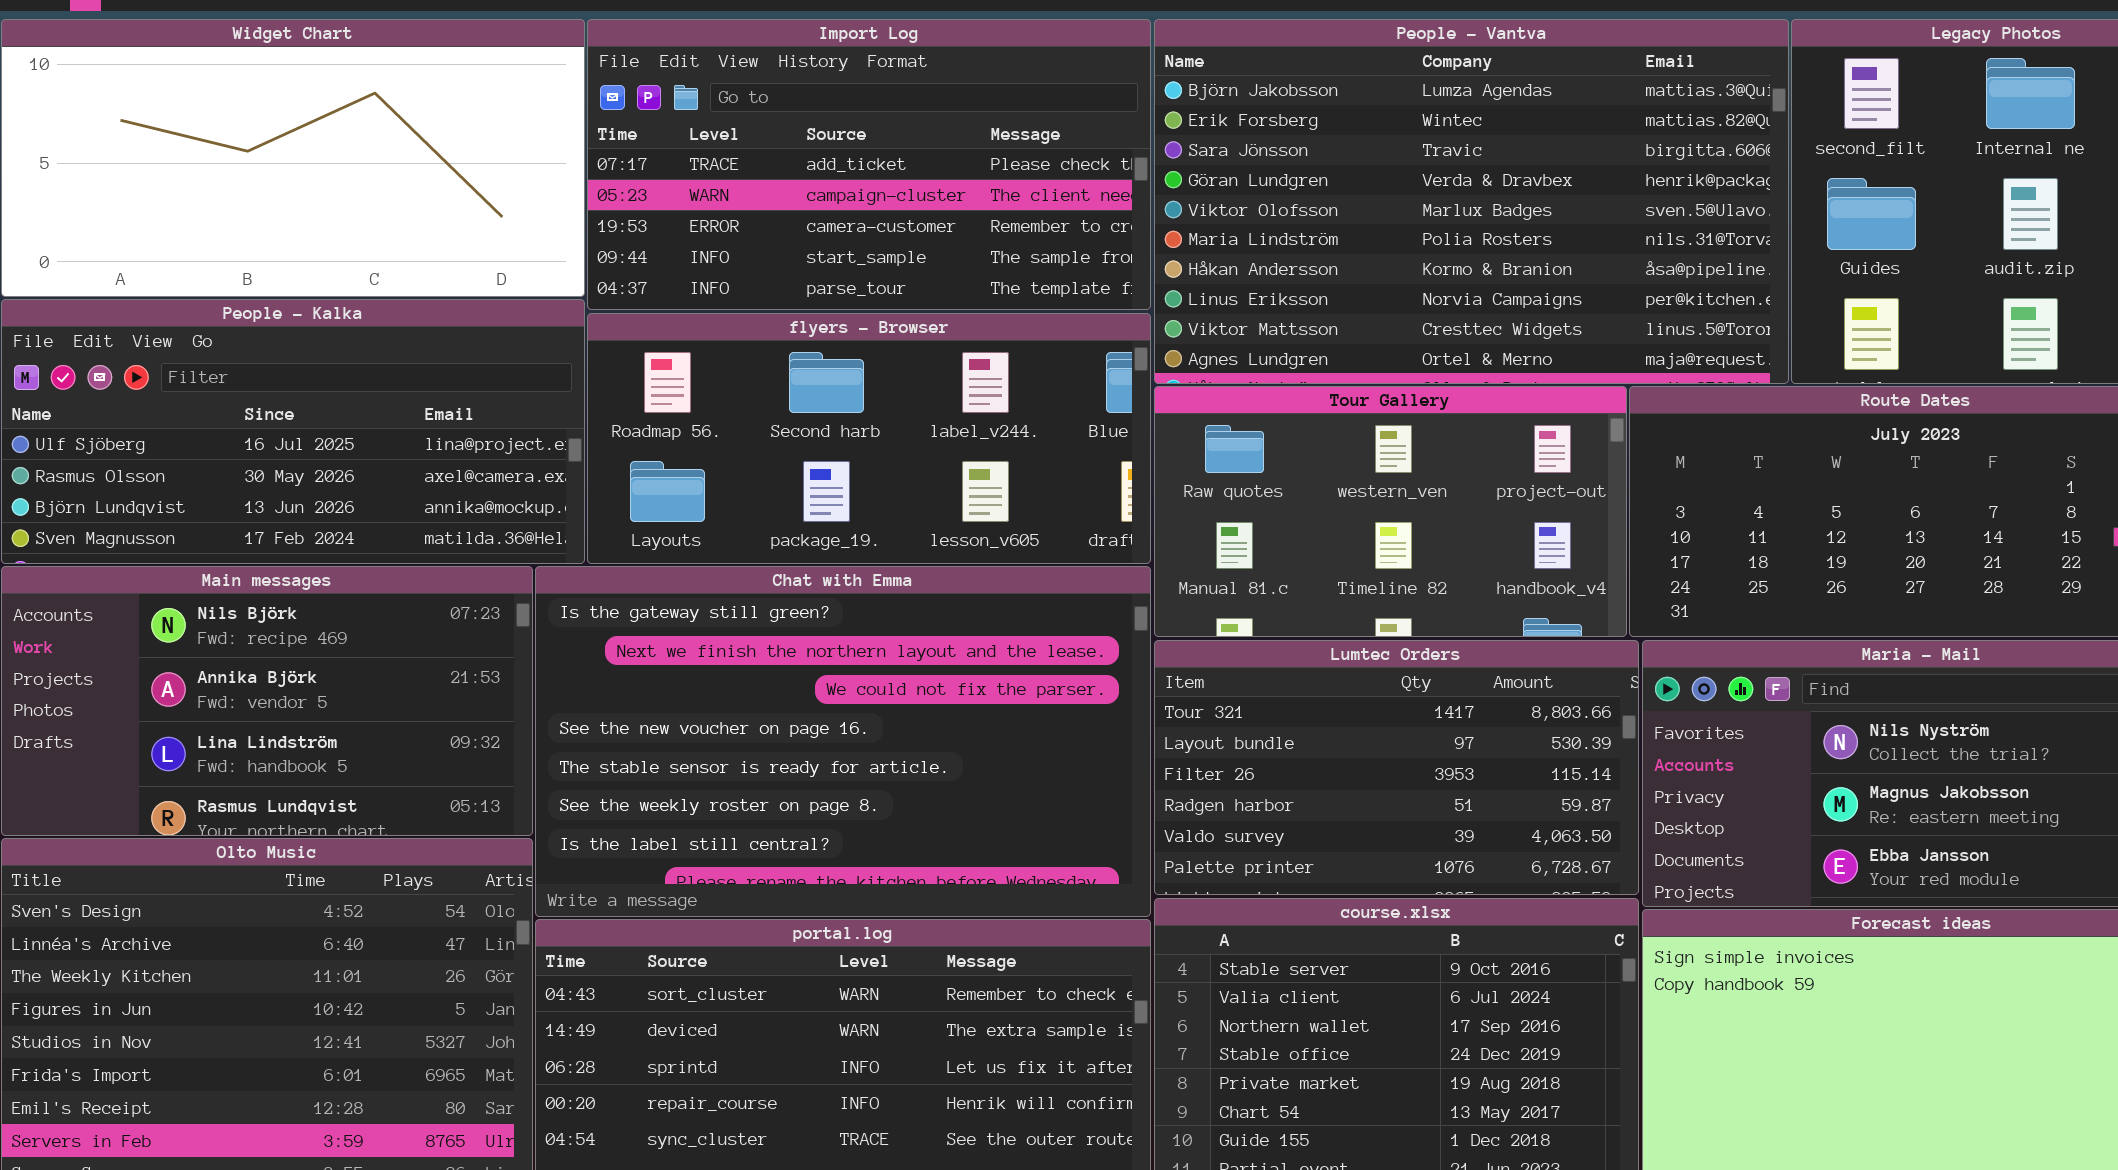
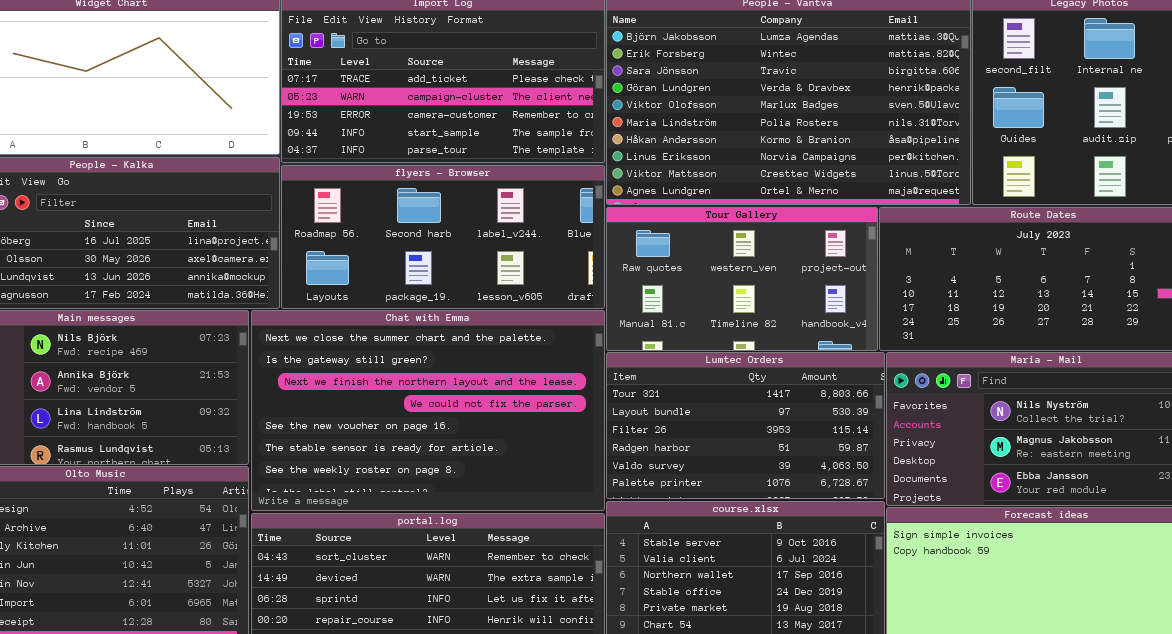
Chat with Emma: [535,566,1151,917] -> [251,310,605,511], scrolled up 1 row

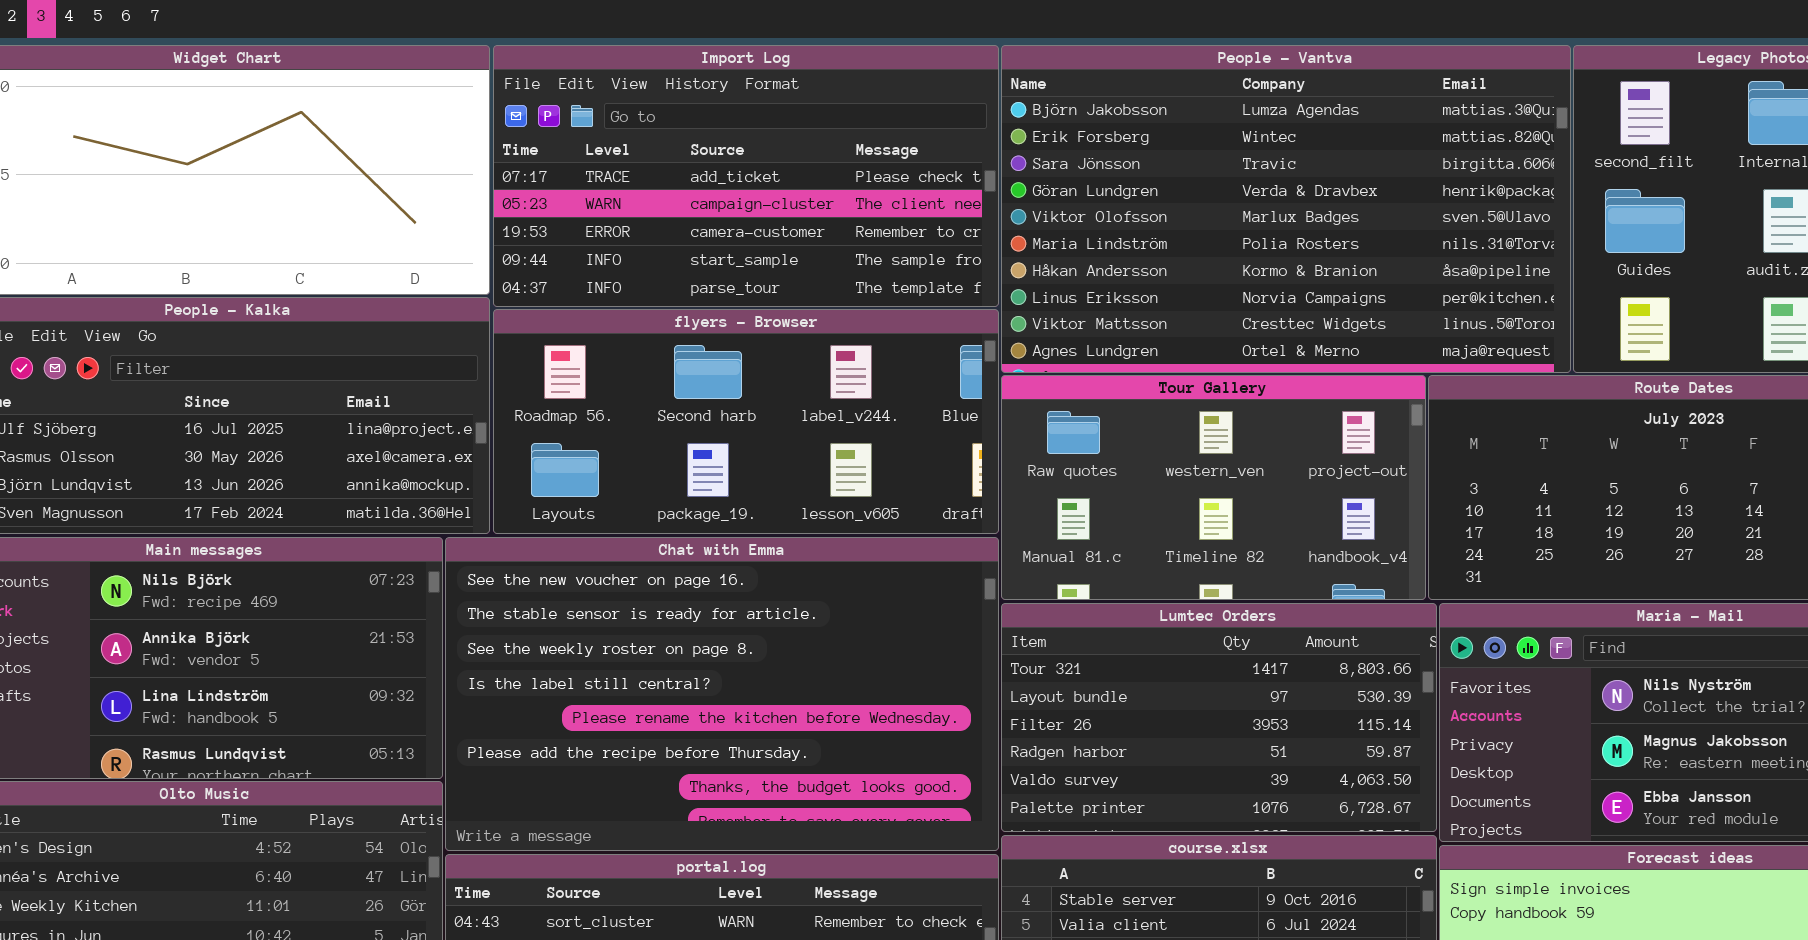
Chat with Emma: [251,310,605,511] -> [445,537,999,851], scrolled down 4 rows

